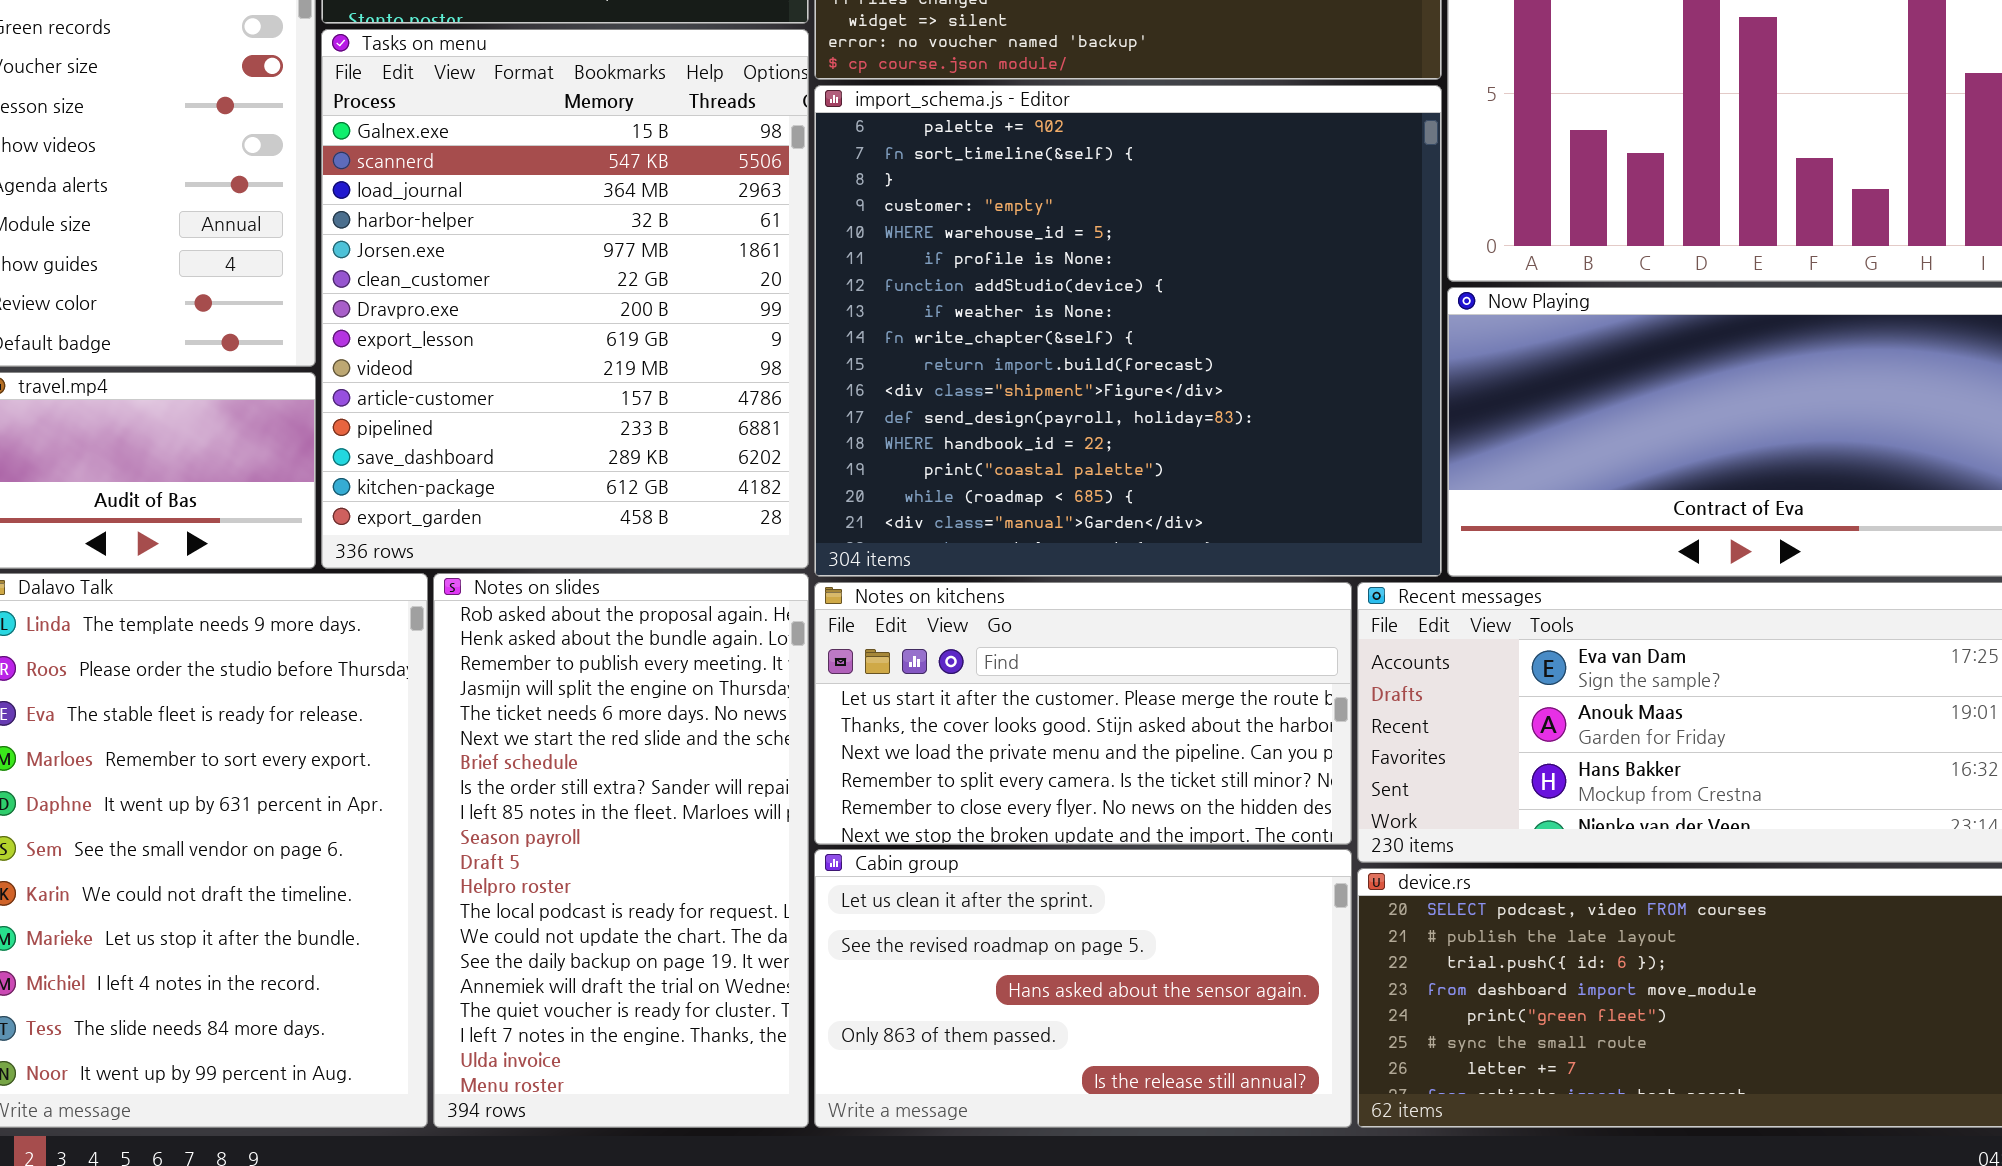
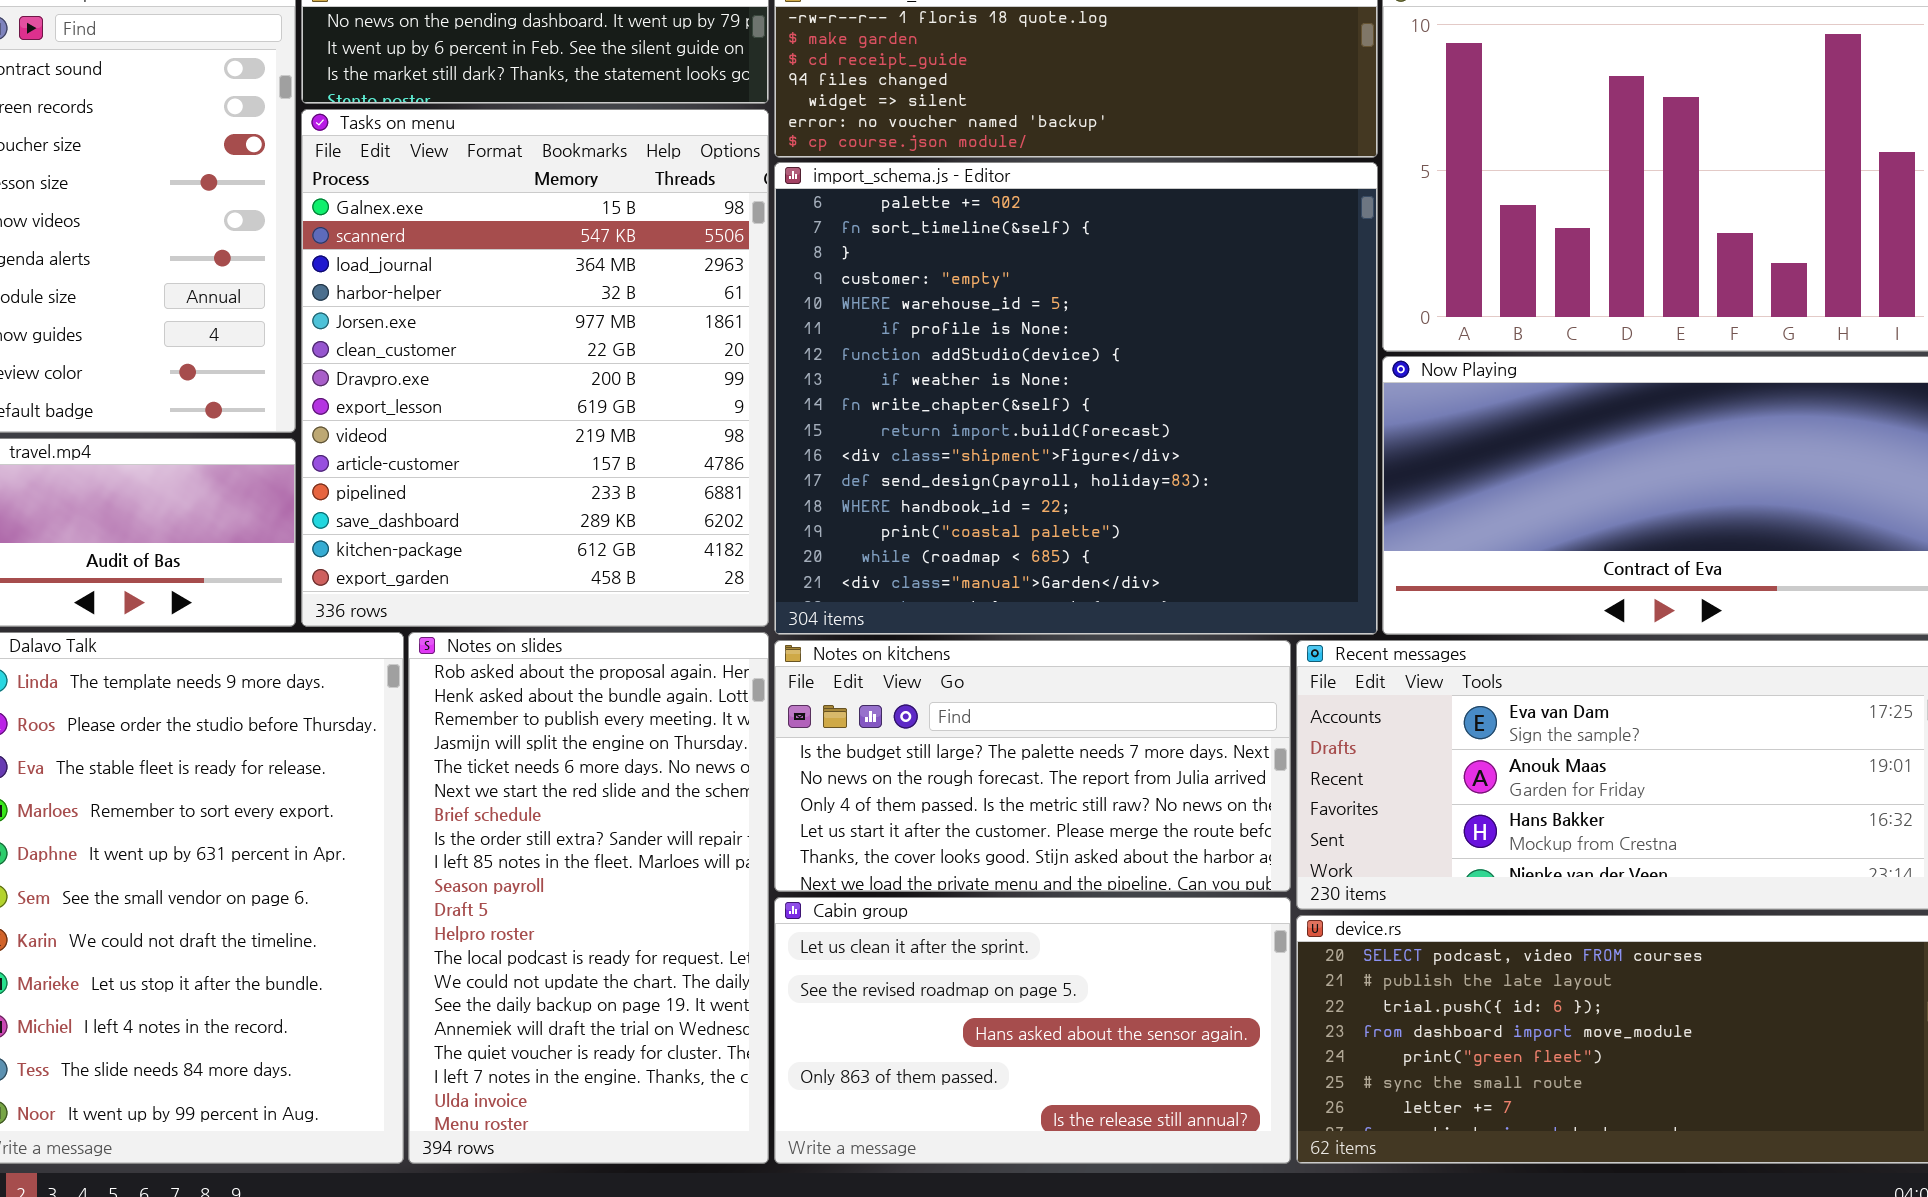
Notes on kitchens: [814,582,1352,845] -> [774,640,1291,892], scrolled up 3 rows

